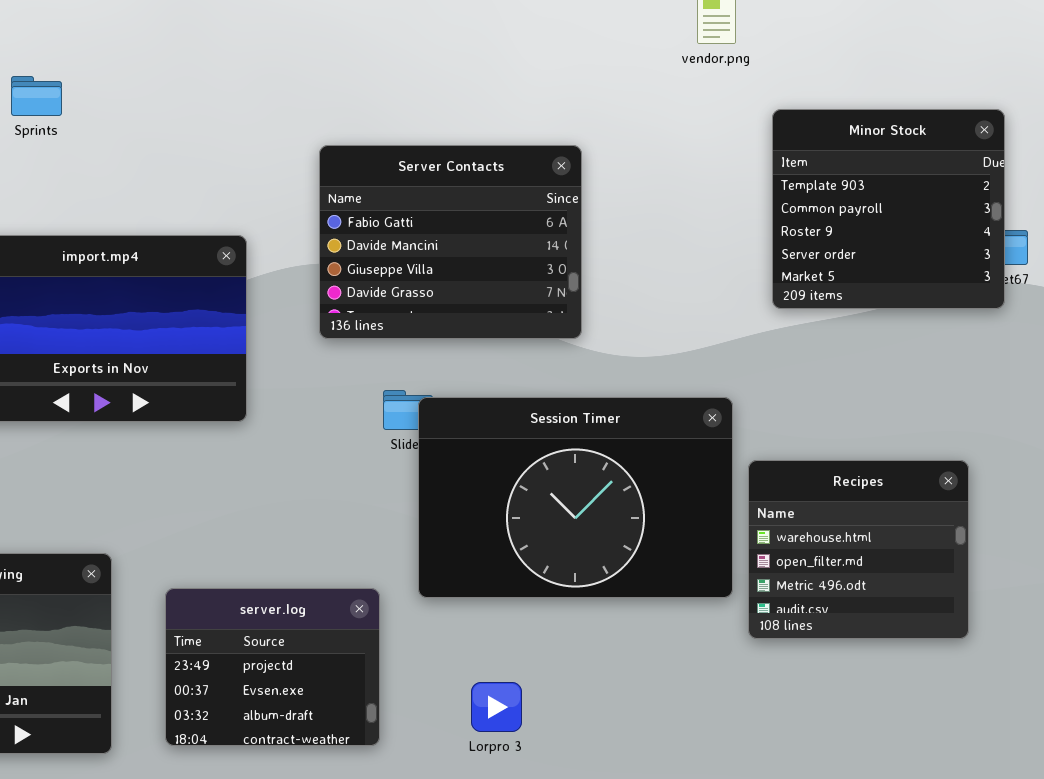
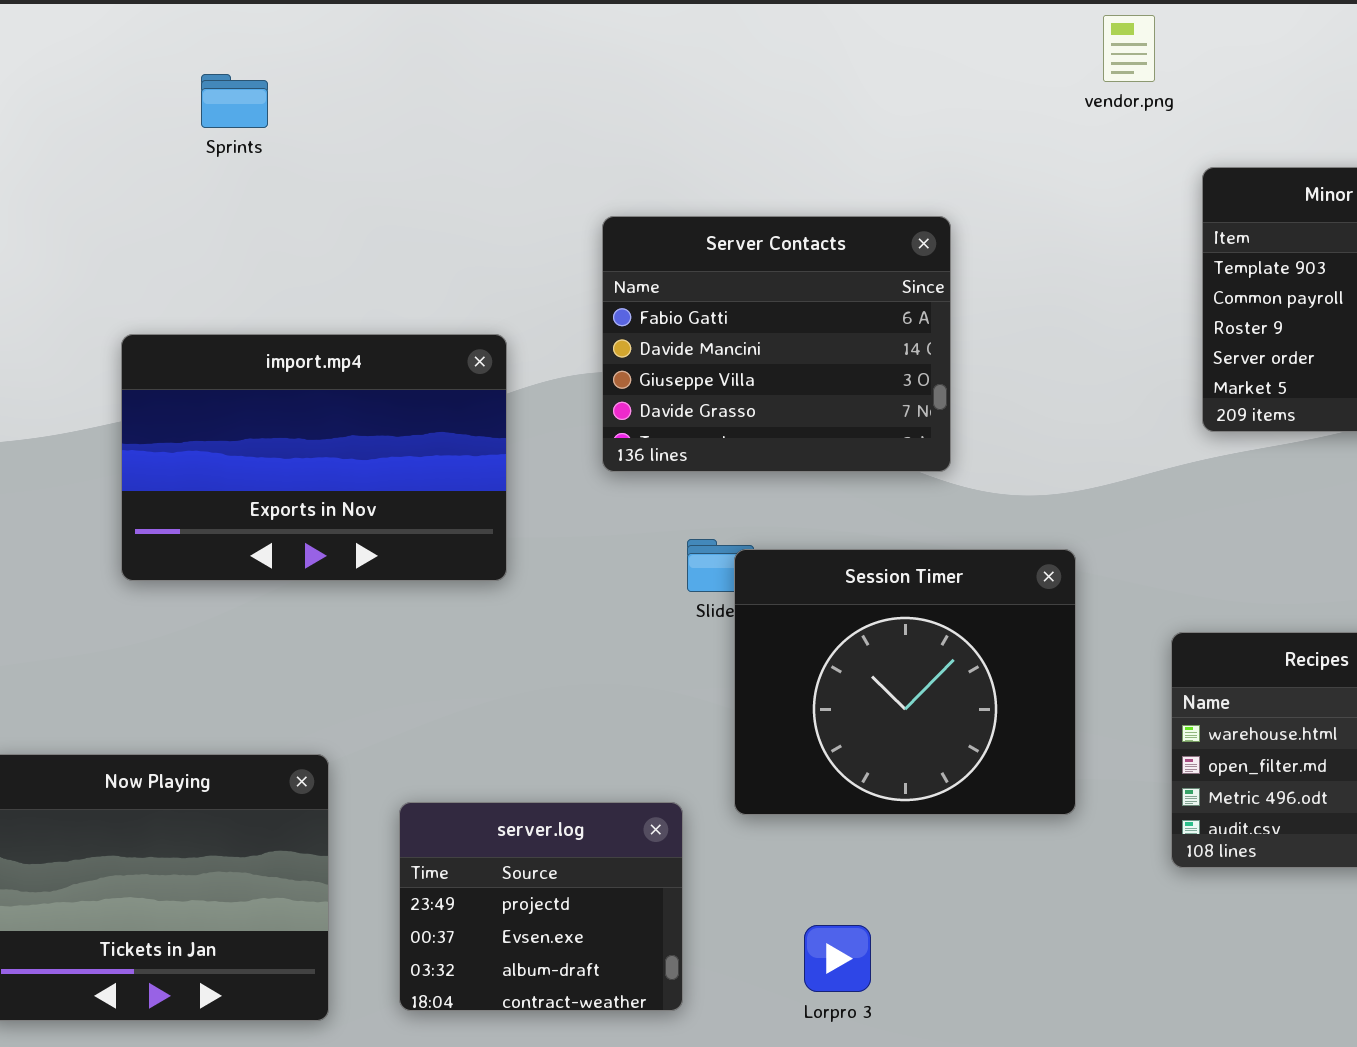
Sprints: [11,76,62,116] -> [201,74,268,128], moved
Session Timer: [418,397,733,598] -> [734,549,1076,815], resized

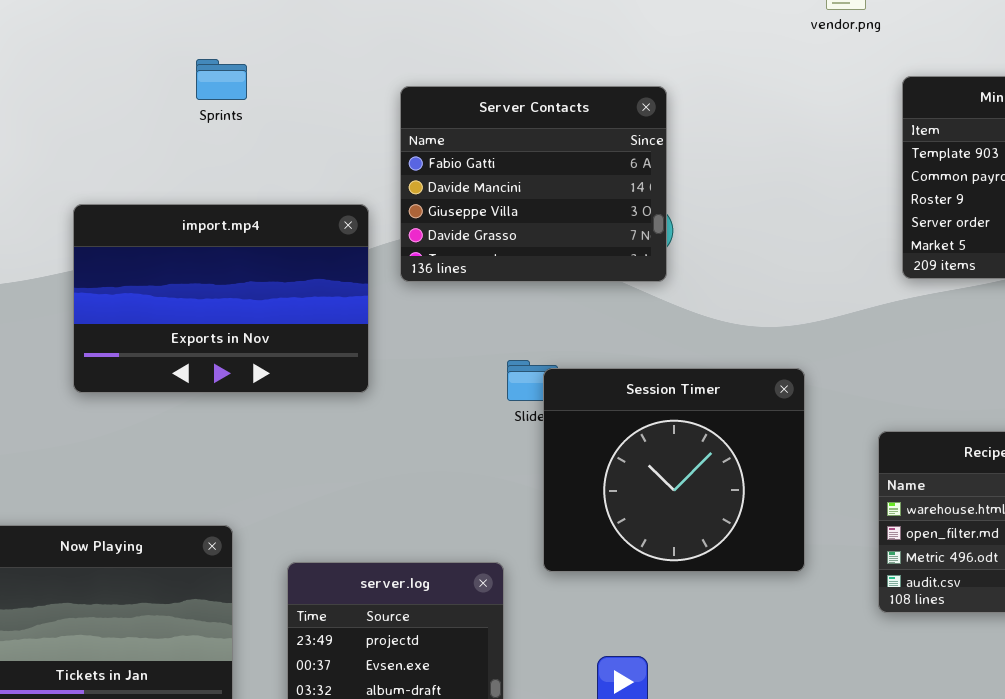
Sprints: [201,74,268,128] -> [196,59,247,100], moved
Server Contacts: [602,216,951,472] -> [400,86,667,282], moved

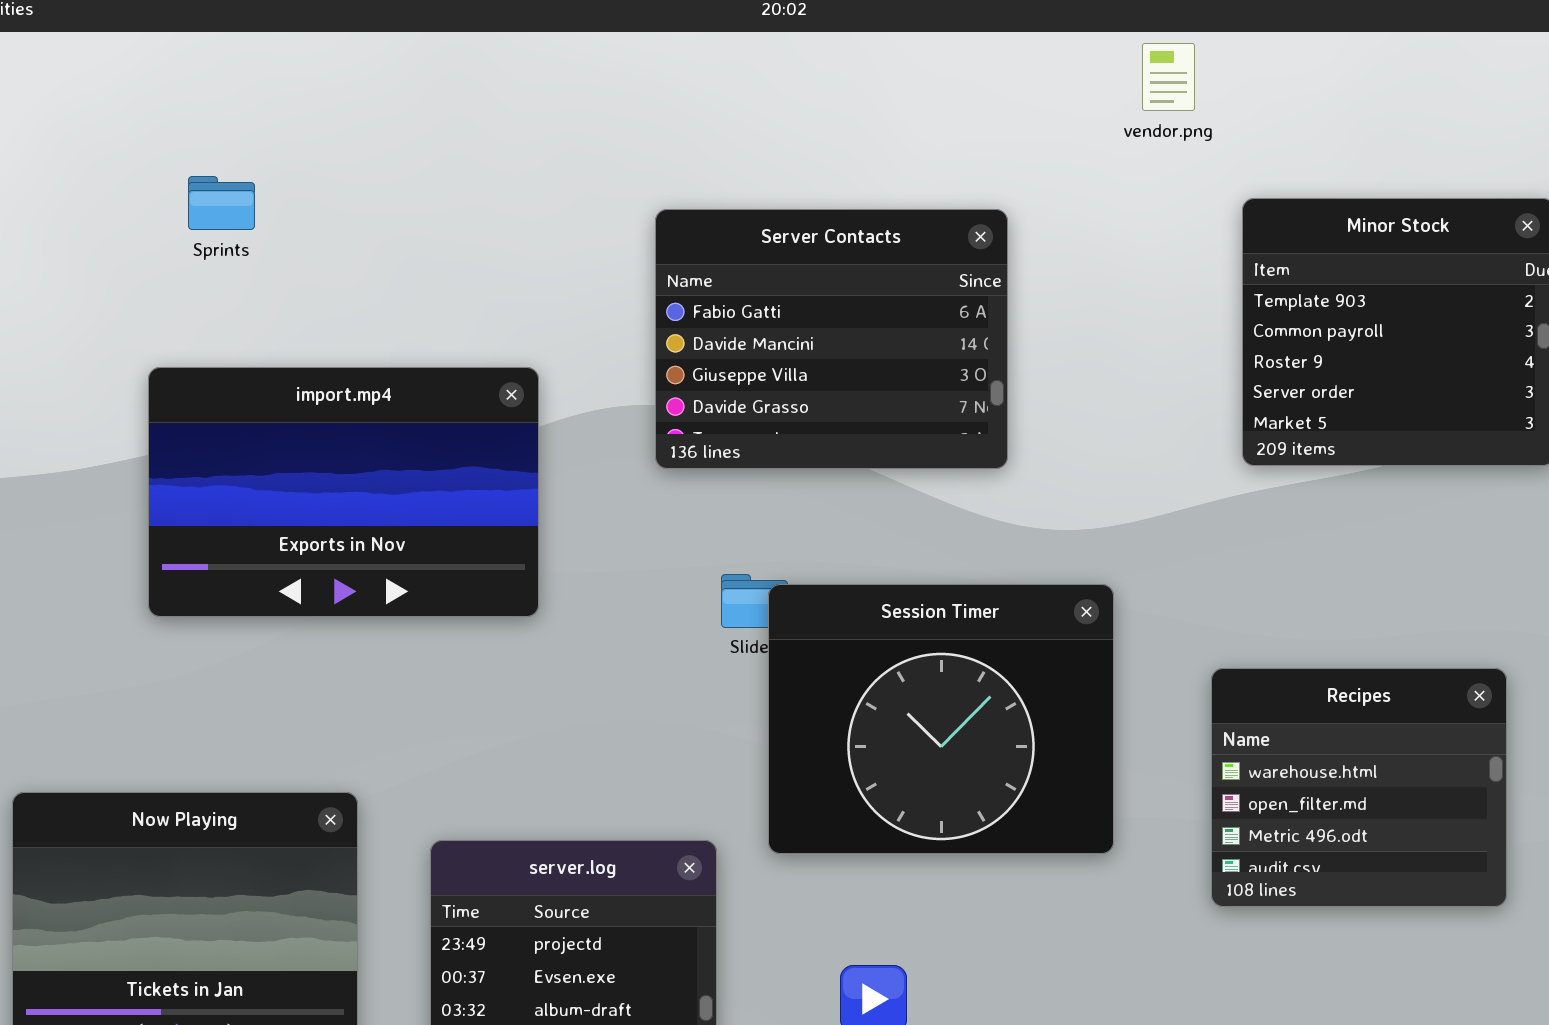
Sprints: [196,59,247,100] -> [188,176,255,230], moved
Server Contacts: [400,86,667,282] -> [655,209,1008,469], moved

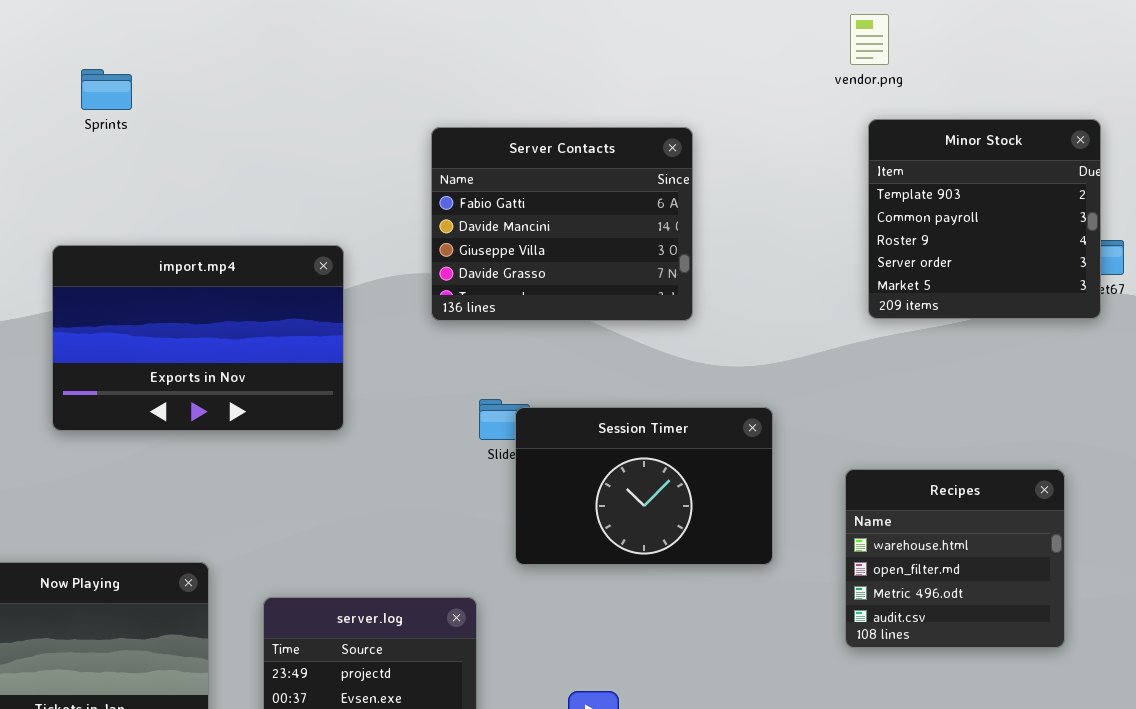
vendor.png: [1142,43,1195,111] -> [850,14,889,65], moved
Sprints: [188,176,255,230] -> [81,69,132,110], moved
Session Timer: [768,584,1114,854] -> [515,407,773,565], resized

